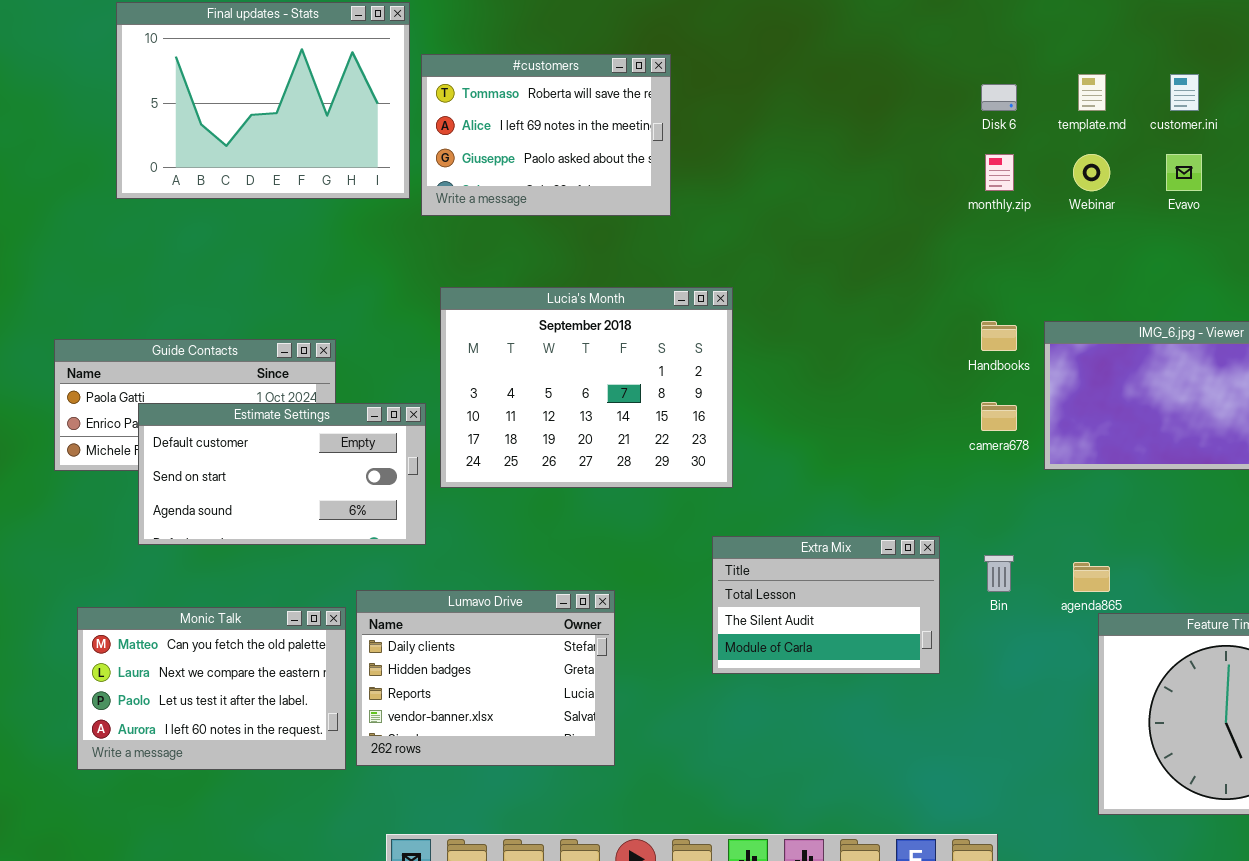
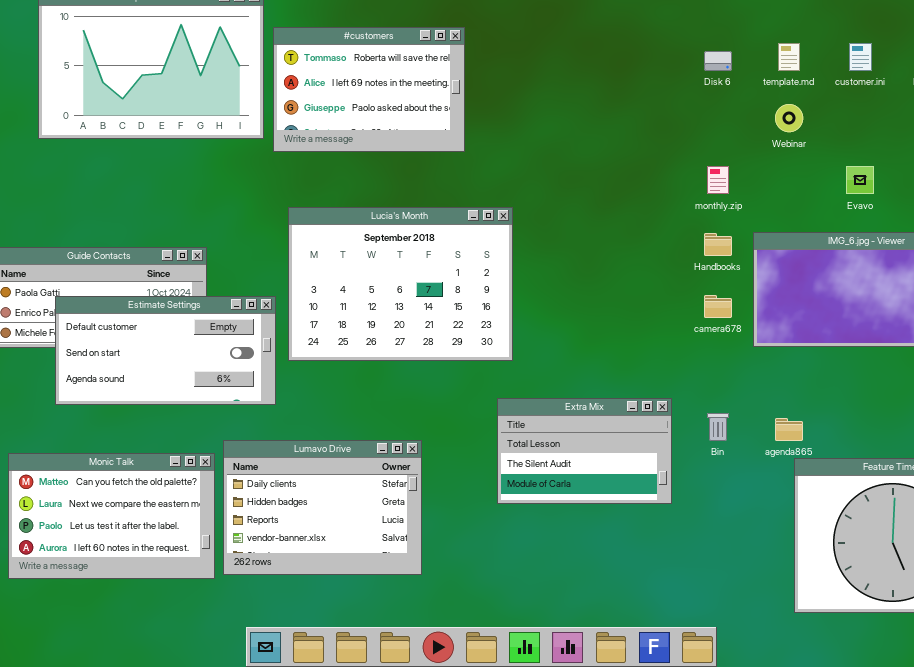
monthly.zip: [985,154,1014,191] -> [707,166,729,194], moved
Evavo: [1166,154,1202,191] -> [846,166,874,194], moved

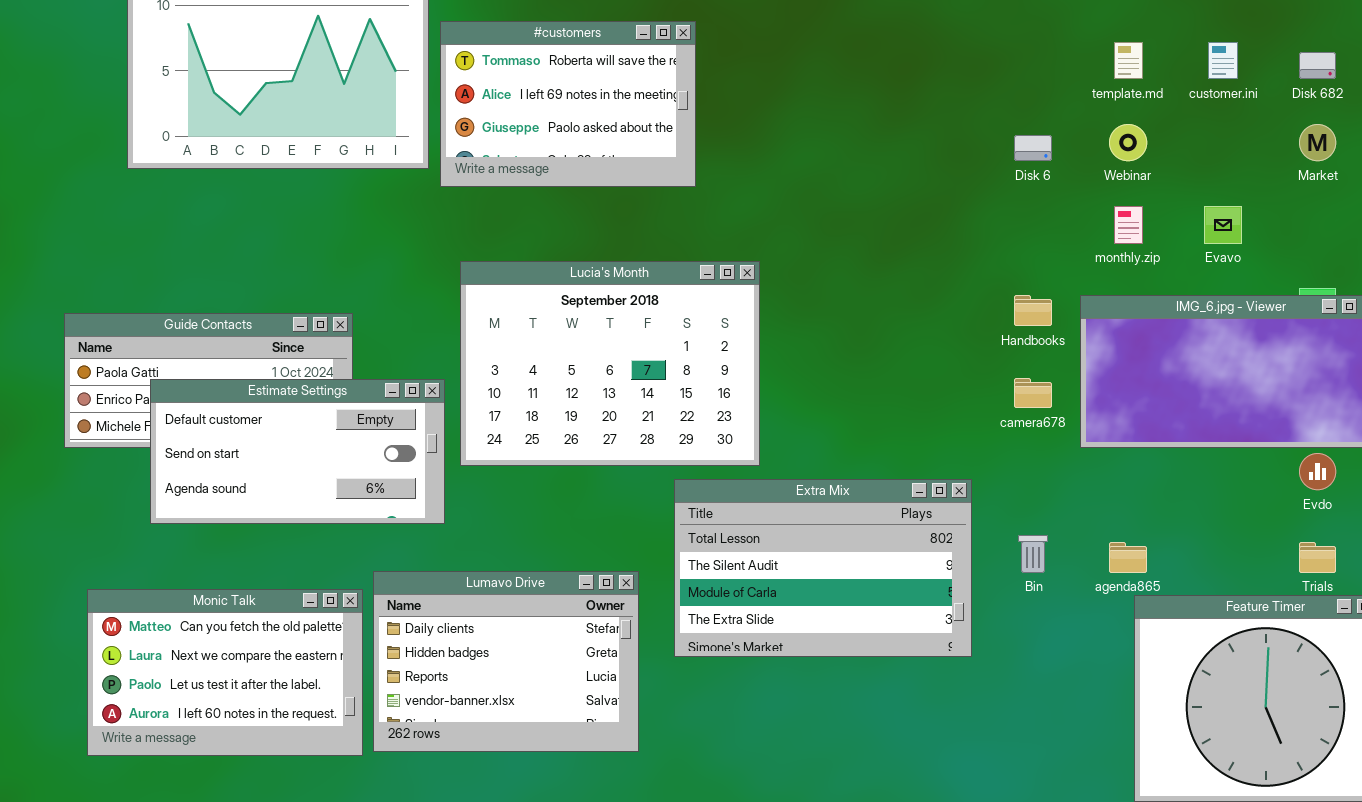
Disk 6: [704,51,732,71] -> [1014,135,1052,161], moved
monthly.zip: [707,166,729,194] -> [1114,206,1143,244], moved
Extra Mix: [497,398,672,504] -> [674,479,972,657], resized

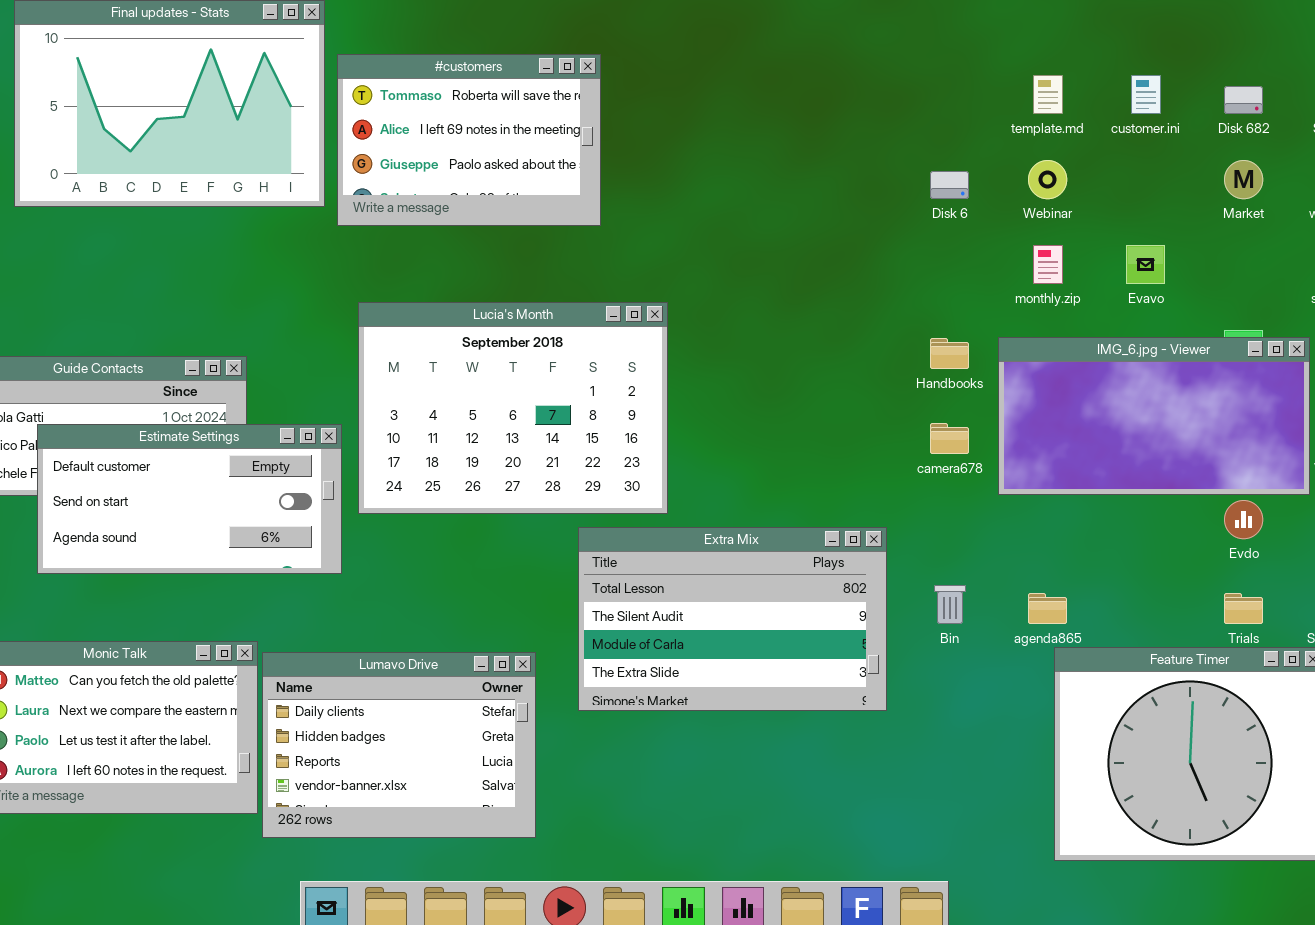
Lumavo Drive: [373,571,639,752] -> [262,652,536,838], moved

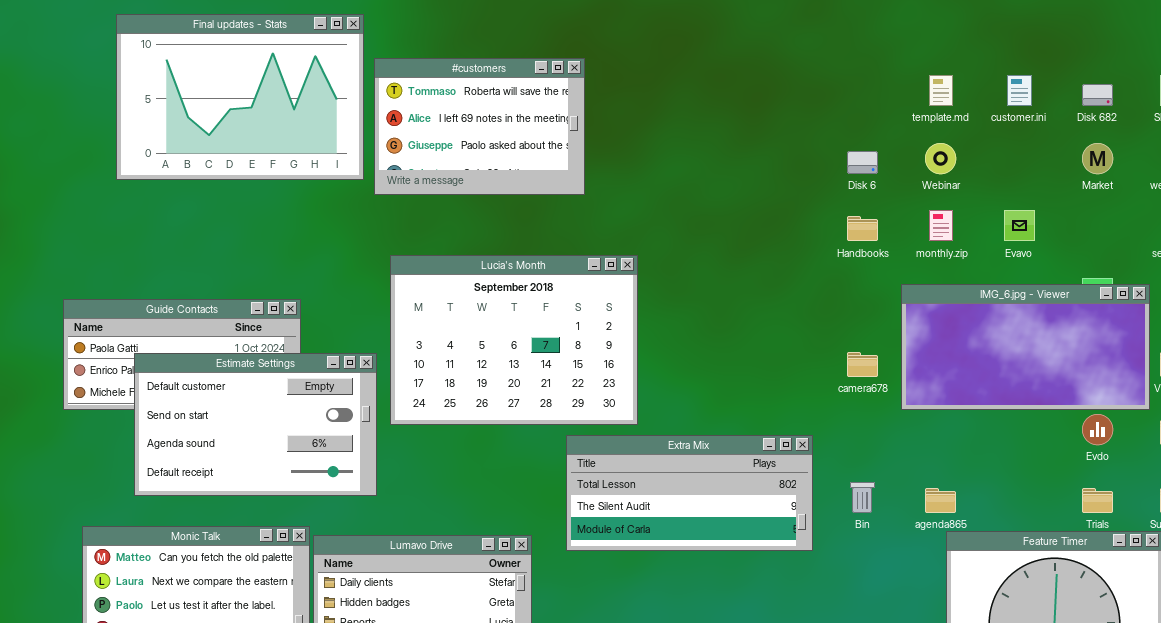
Handbooks: [930,338,969,369] -> [847,216,878,241], moved
Estimate Settings: [37,424,342,574] -> [134,353,377,496], resized
Extra Mix: [578,527,887,711] -> [566,435,813,551], resized

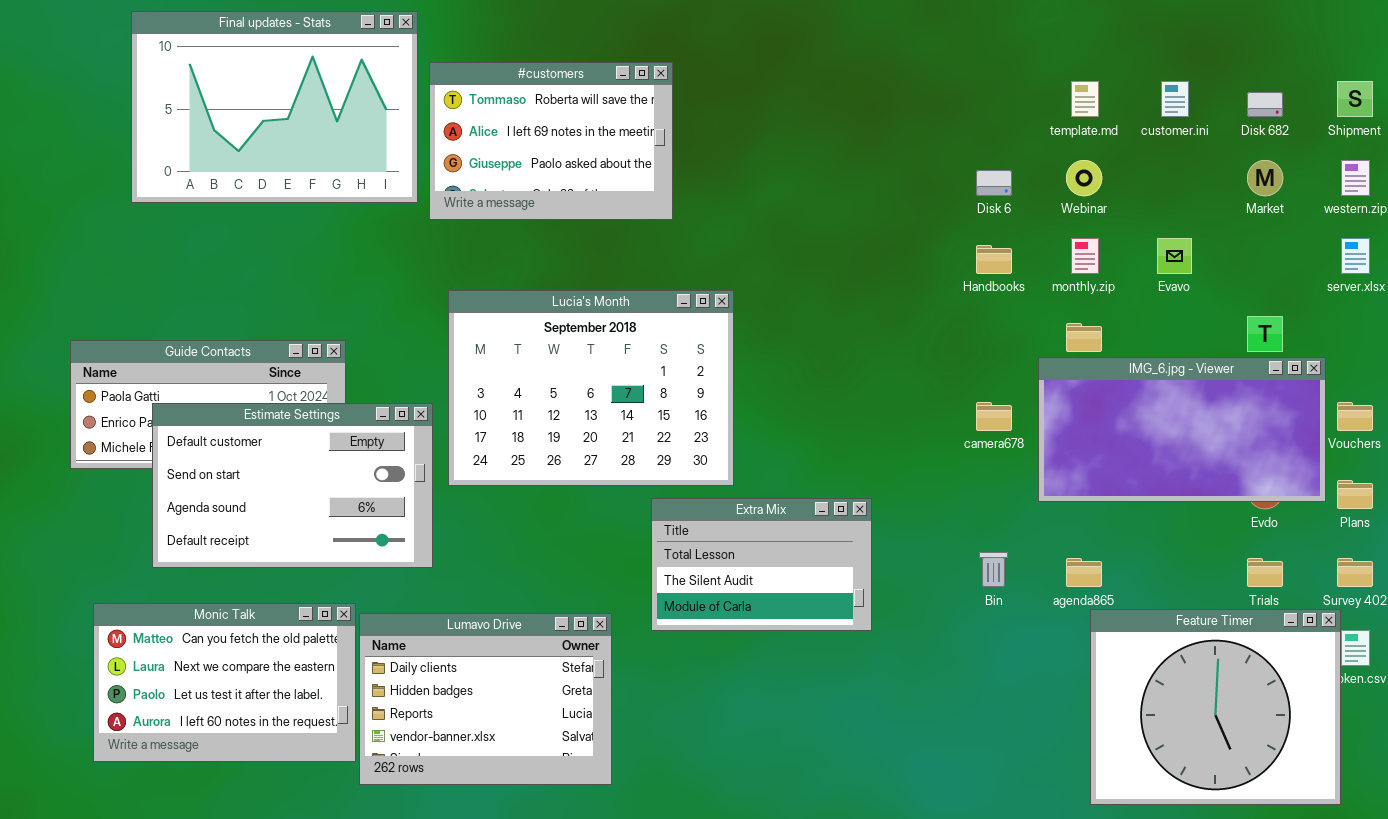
IMG_6.jpg - Viewer: [901,284,1150,410] -> [1038,357,1326,502], moved
Extra Mix: [566,435,813,551] -> [651,498,872,631], resized

